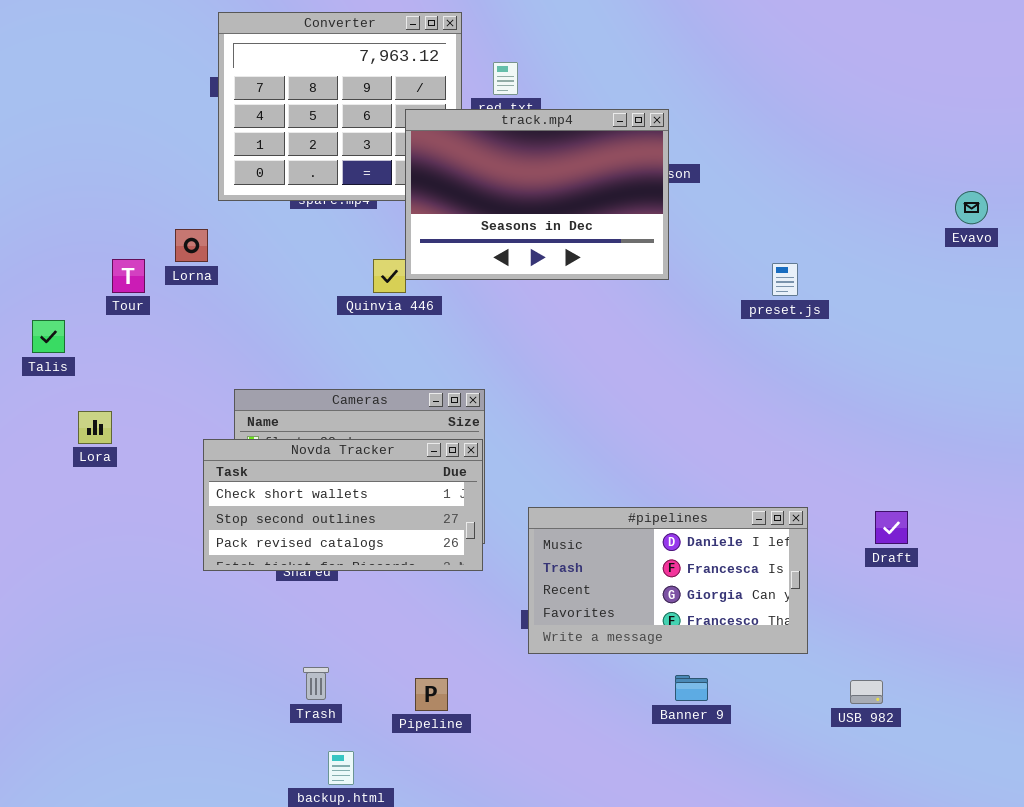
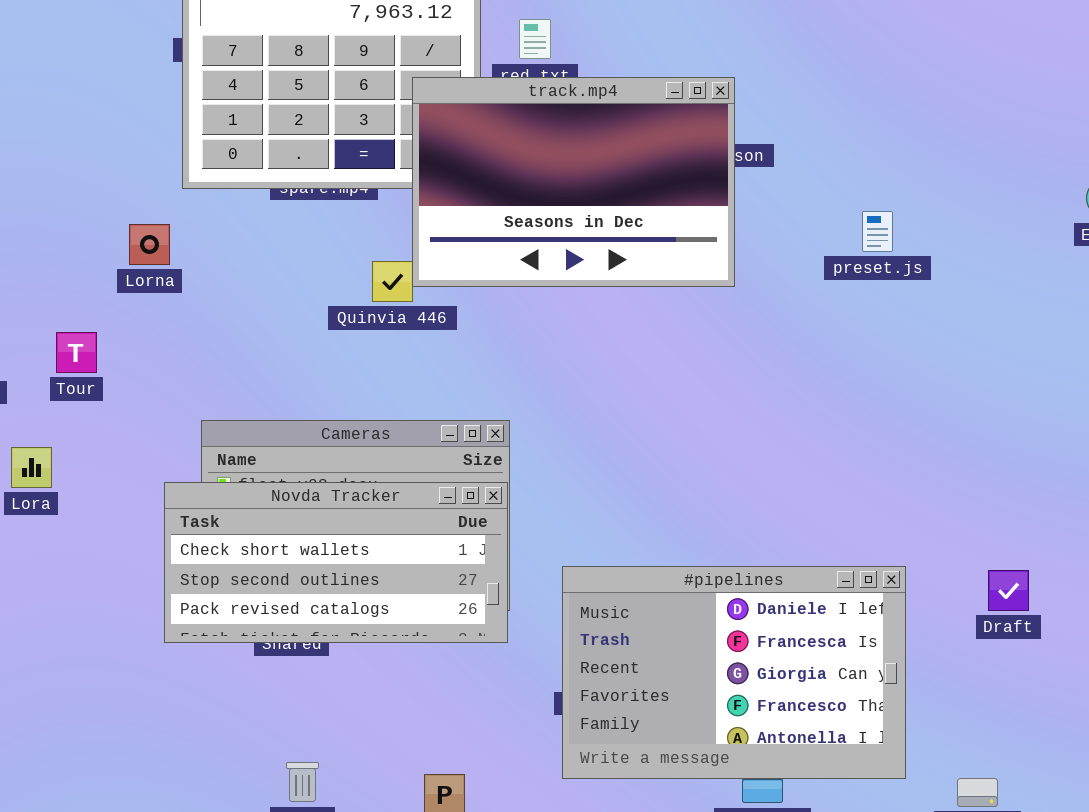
Tour: [112,259,145,293] -> [56,332,97,373], moved
preset.js: [772,263,798,296] -> [862,211,893,252], moved
#pipelines: [528,507,808,654] -> [562,566,906,779], resized

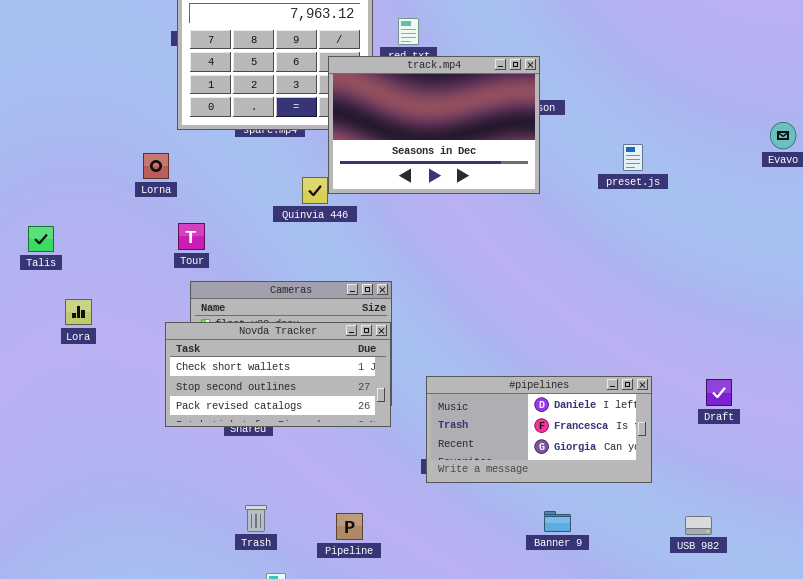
Tour: [56,332,97,373] -> [178,223,205,250], moved
#pipelines: [562,566,906,779] -> [426,376,652,483], resized

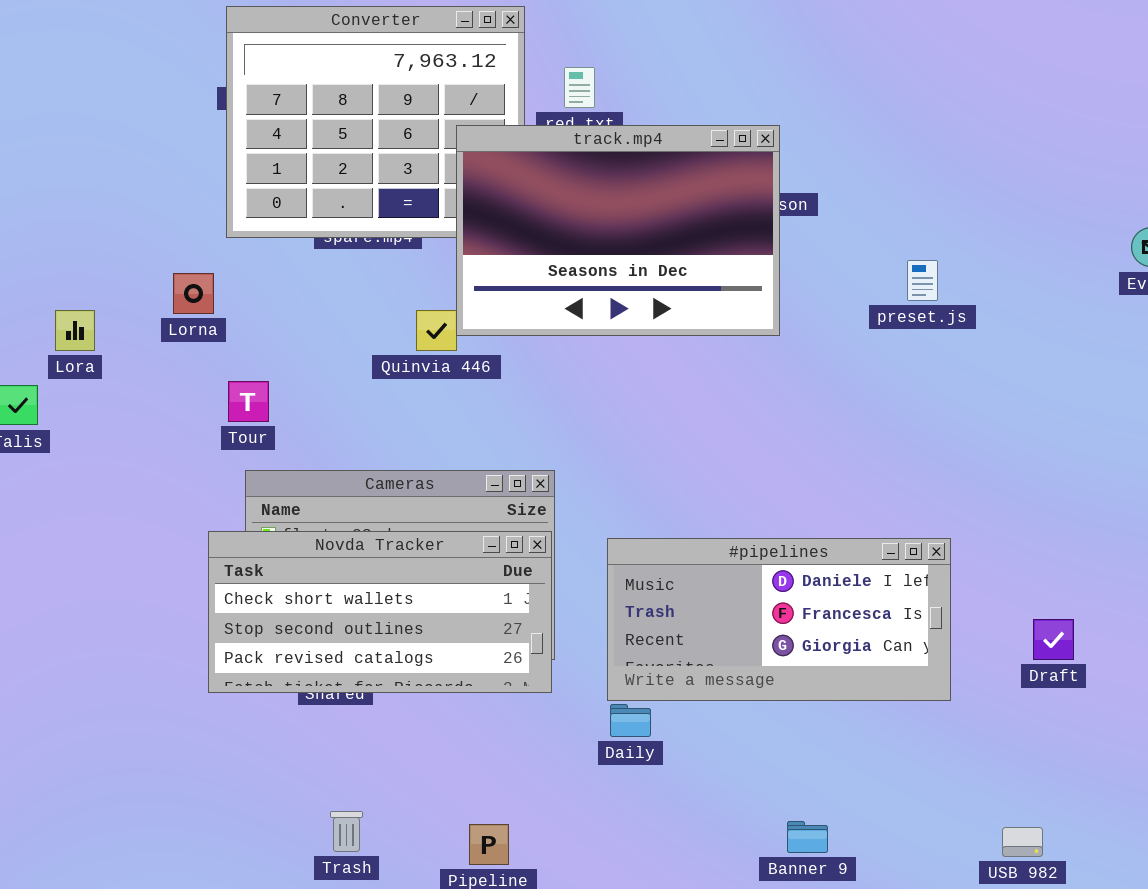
Lora: [65,299,92,325] -> [55,310,95,351], moved
#pipelines: [426,376,652,483] -> [607,538,951,701], moved

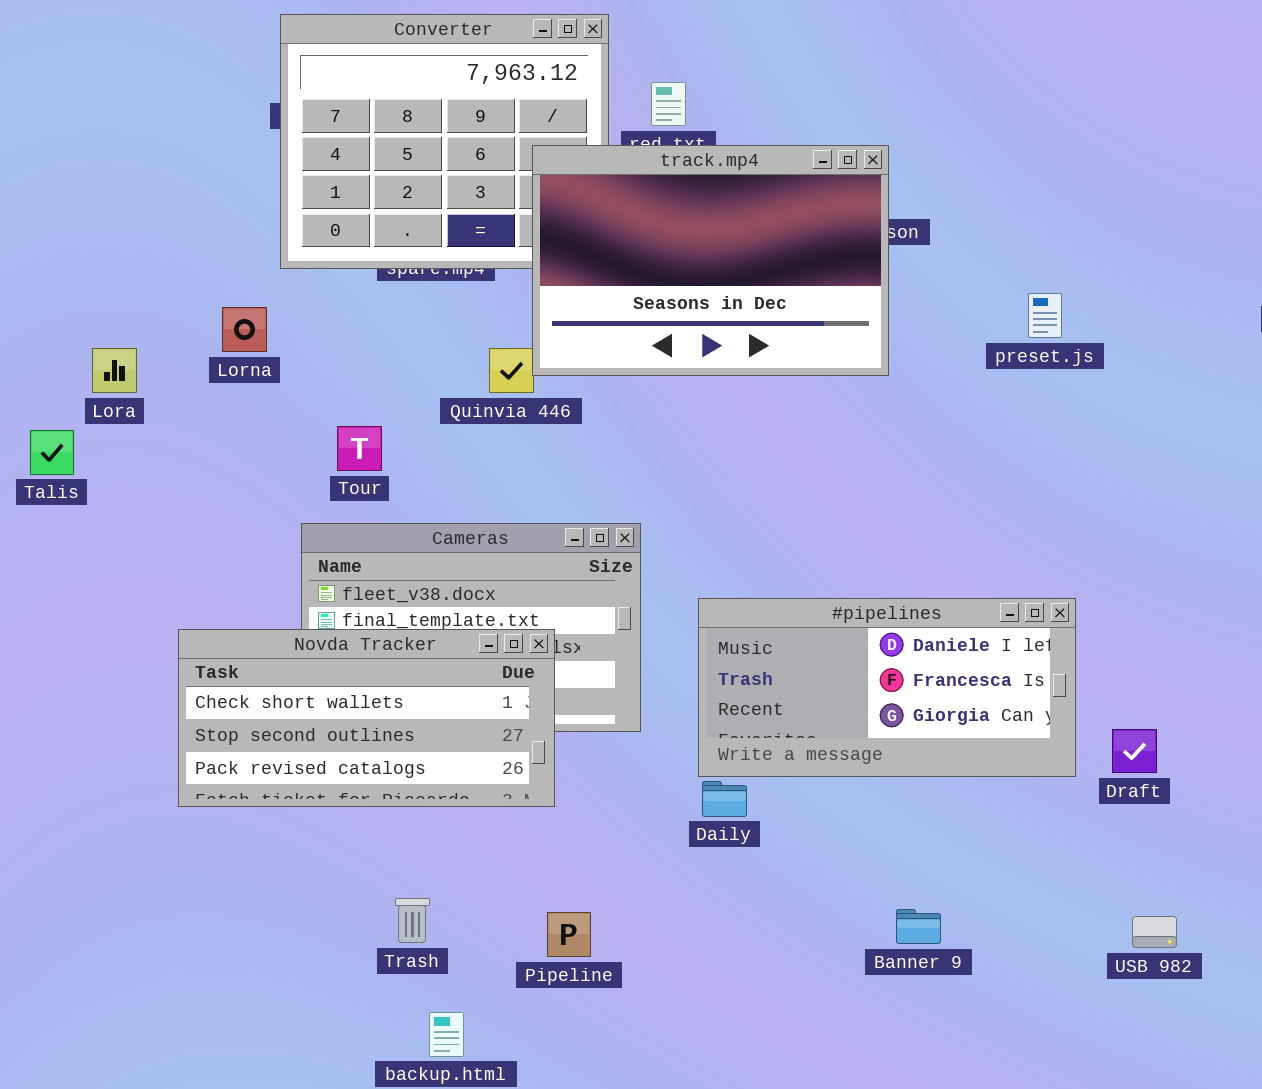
Tour: [228,381,269,422] -> [337,426,382,471], moved
Novda Tracker: [208,531,552,693] -> [178,629,555,807], moved
Draft: [1033,619,1074,660] -> [1112,729,1157,773], moved

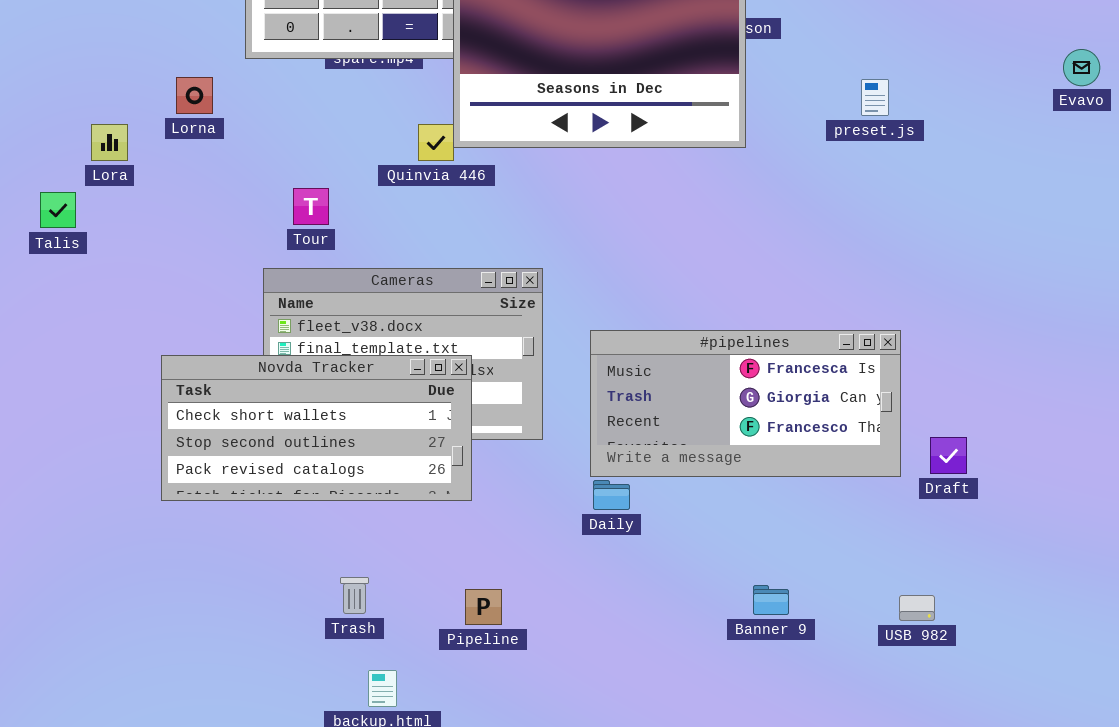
Lorna: [222,307,267,352] -> [176,77,213,114], moved
#pipelines: [698,598,1076,777] -> [590,330,901,477], scrolled down 1 row
USB 982: [1132,916,1177,948] -> [899,595,935,621], moved

